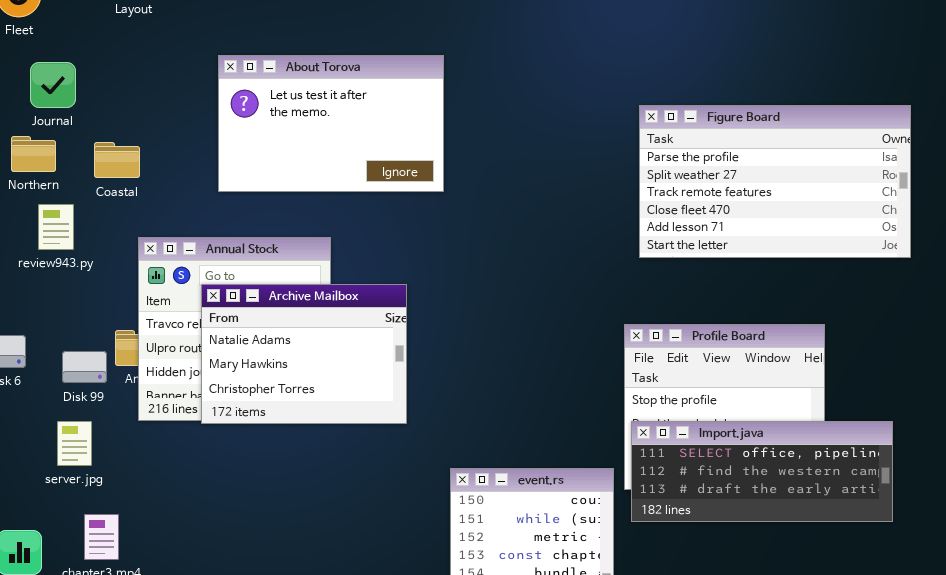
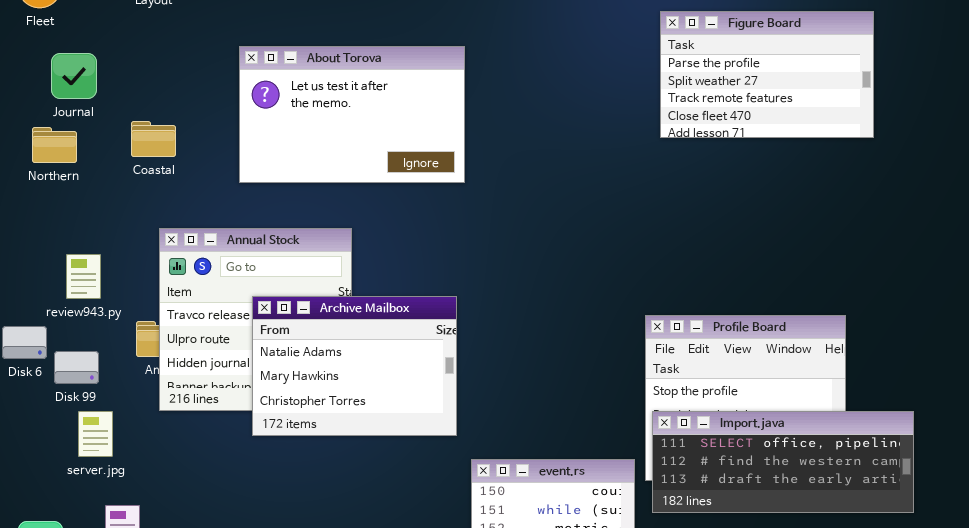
Figure Board: [639,105,911,258] -> [660,11,874,138], moved, resized
Coastal: [94,142,140,178] -> [131,121,176,157], moved
review943.py: [38,204,74,250] -> [66,254,101,299], moved
Archive Mailbox: [201,284,407,424] -> [252,296,457,436], moved
Disk 99: [62,351,107,383] -> [54,351,99,384], moved

